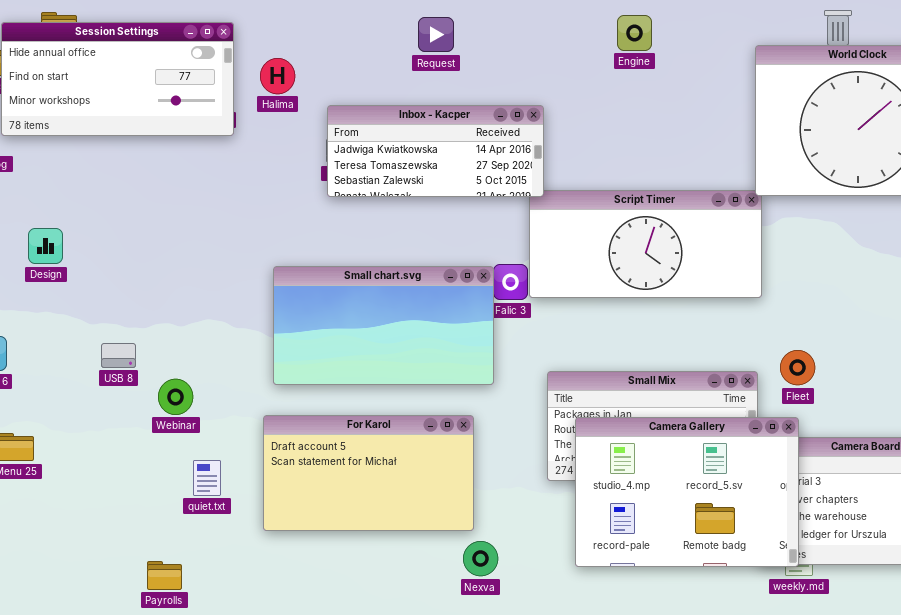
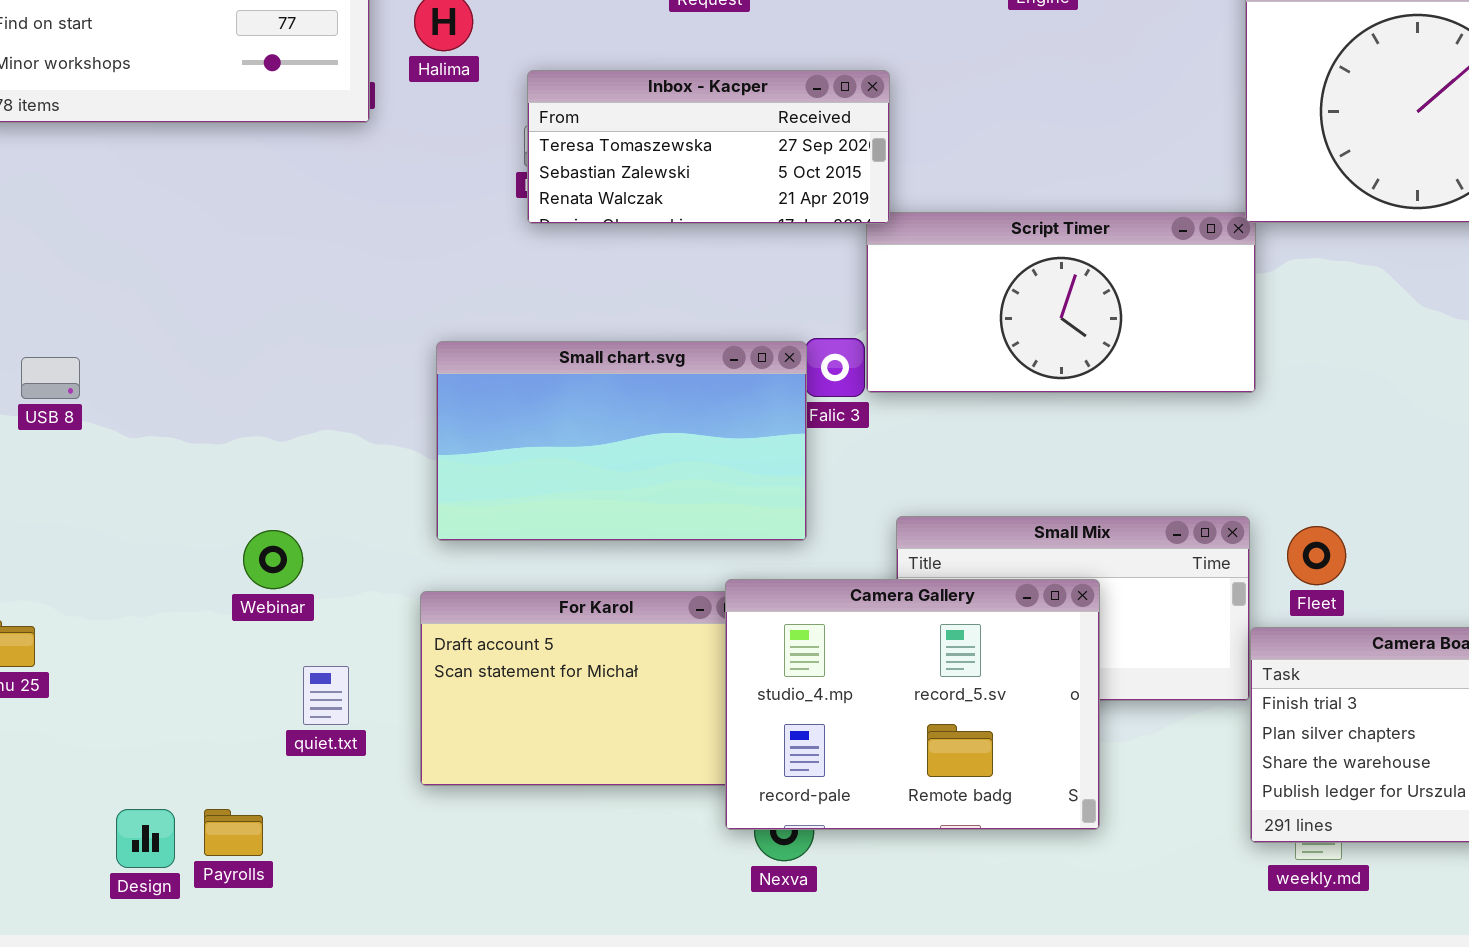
Inbox - Kacper: [327,105,544,197] -> [527,70,890,224], scrolled down 1 row
Design: [28,228,63,264] -> [116,809,175,868], moved
USB 8: [101,343,136,368] -> [21,357,80,399], moved
Fleet: [780,350,815,385] -> [1287,526,1346,585], moved
Camera Gallery: [575,417,799,567] -> [725,579,1100,830], moved
Payrolls: [147,561,182,590] -> [204,809,263,856], moved

